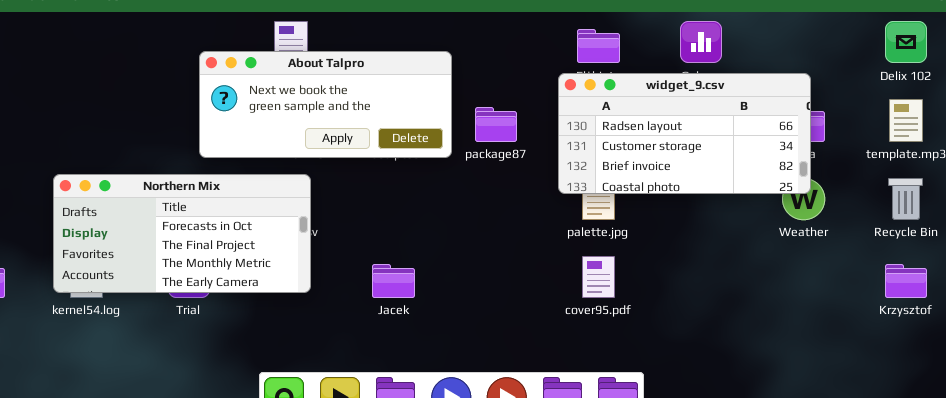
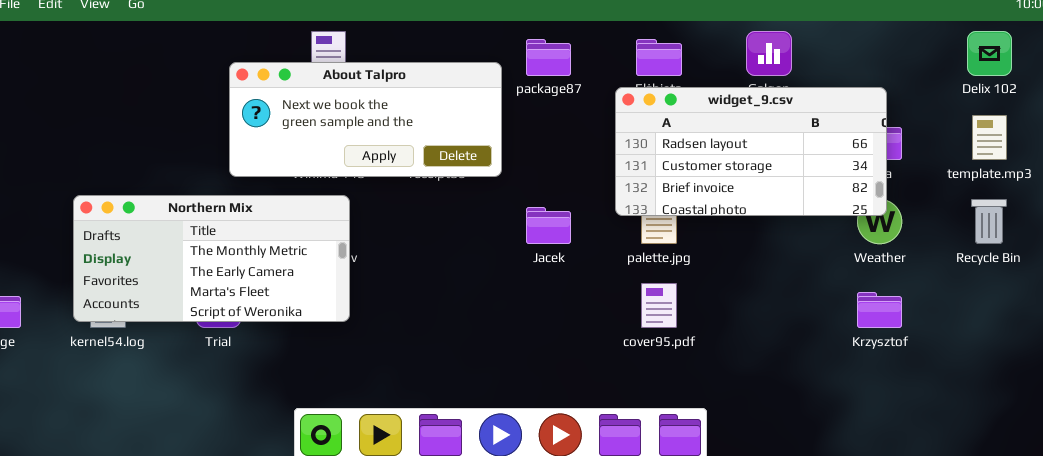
package87: [475,107,517,142] -> [526,39,571,76], moved
Northern Mix: [53,174,311,293] -> [73,195,350,322], scrolled down 2 rows
Jacek: [372,264,415,298] -> [526,207,571,244], moved
Krzysztof: [885,264,927,298] -> [857,292,902,328], moved

